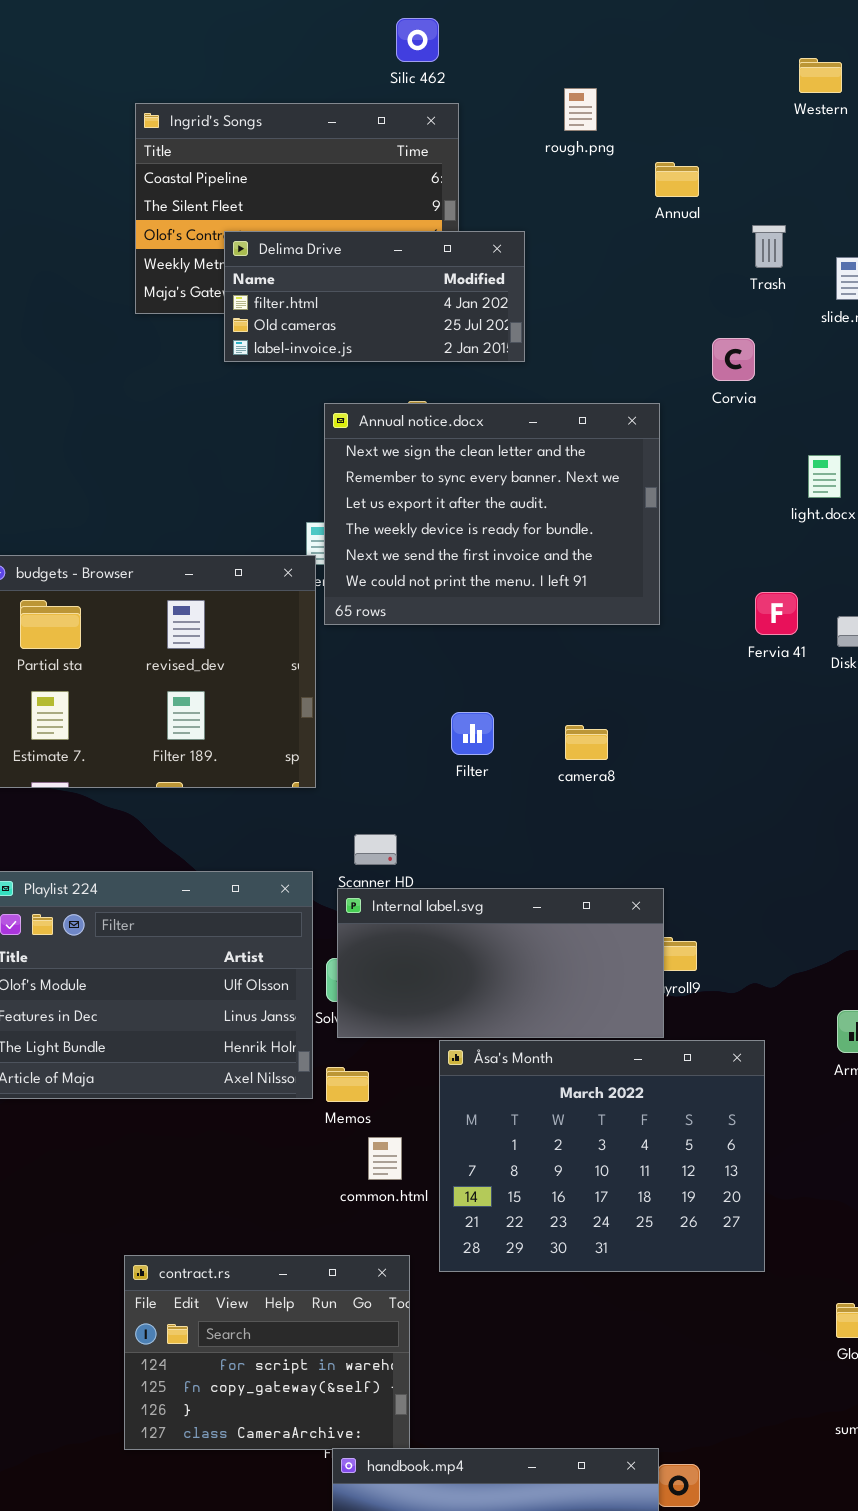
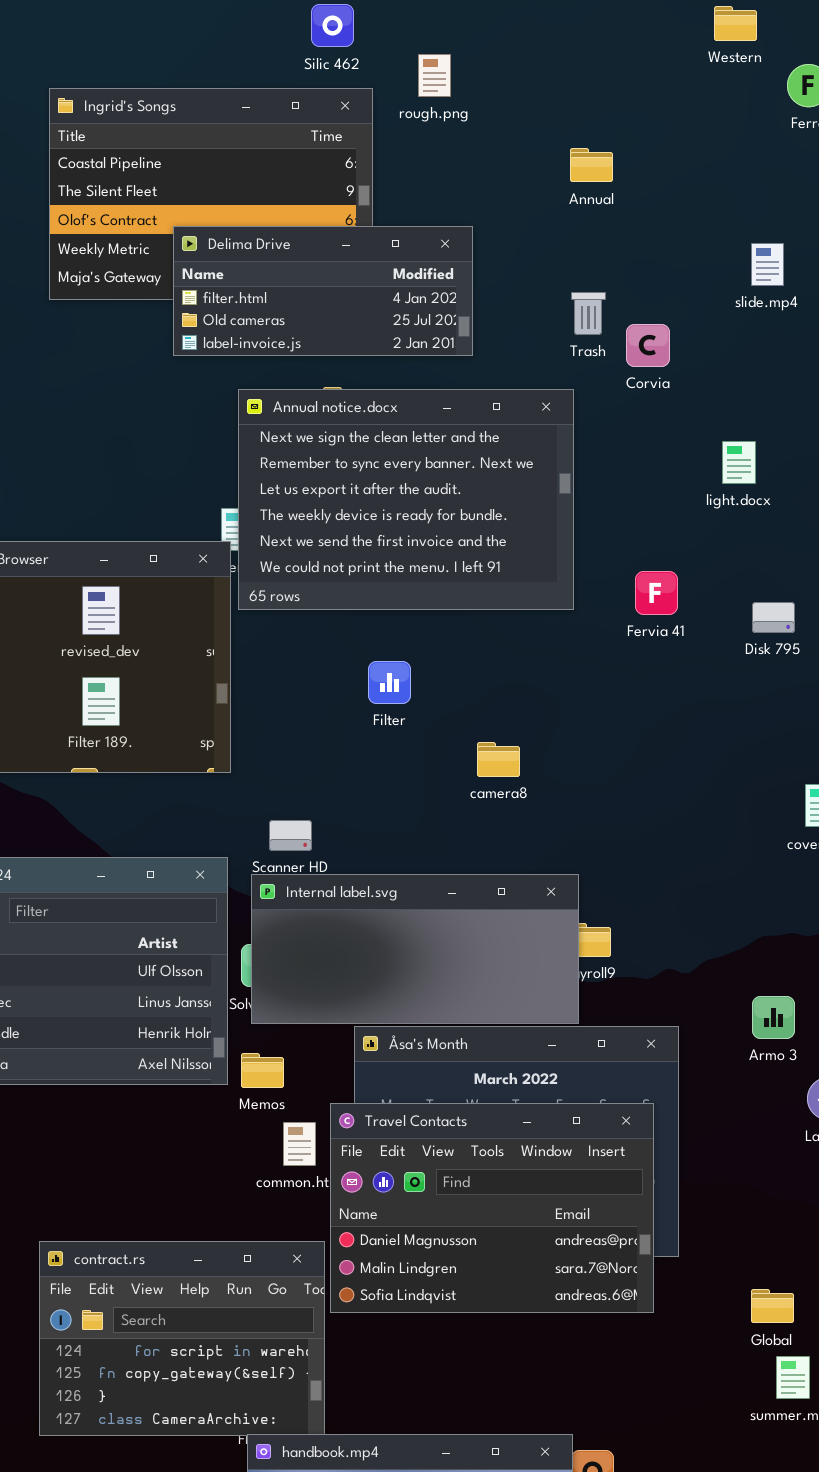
Western: [799,58,842,93] -> [714,6,757,41], moved
rough.png: [564,88,597,131] -> [418,54,451,97], moved
Trash: [752,225,786,268] -> [571,292,606,335], moved
Delima Drive: [224,231,525,362] -> [173,226,473,356], moved
Fervia 41: [755,592,798,635] -> [635,571,678,615], moved
Filter: [451,712,494,755] -> [368,661,411,704], moved
camera8: [565,725,608,760] -> [477,742,520,777], moved
Travel Contacts: none -> [330,1103,654,1313], opened

